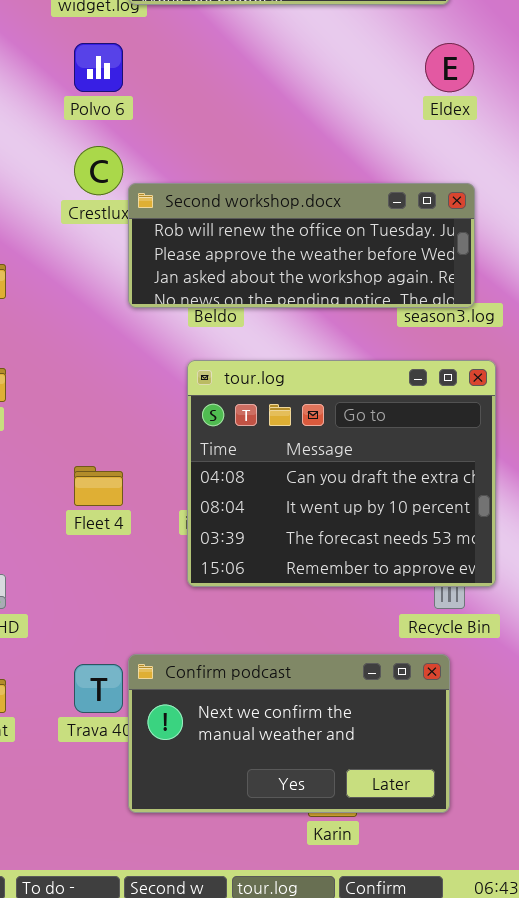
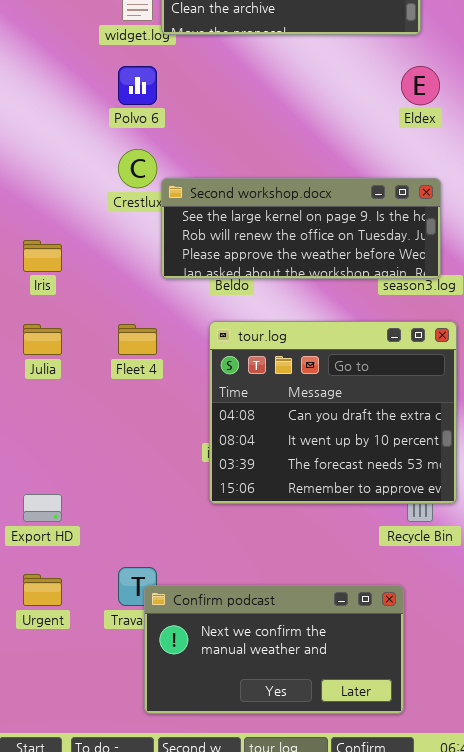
Second workshop.docx: [128,183,475,308] -> [161,178,441,279], scrolled up 1 row
Fleet 4: [74,466,123,506] -> [118,324,157,355], moved
Confirm podcast: [128,654,450,813] -> [144,585,404,714], moved

